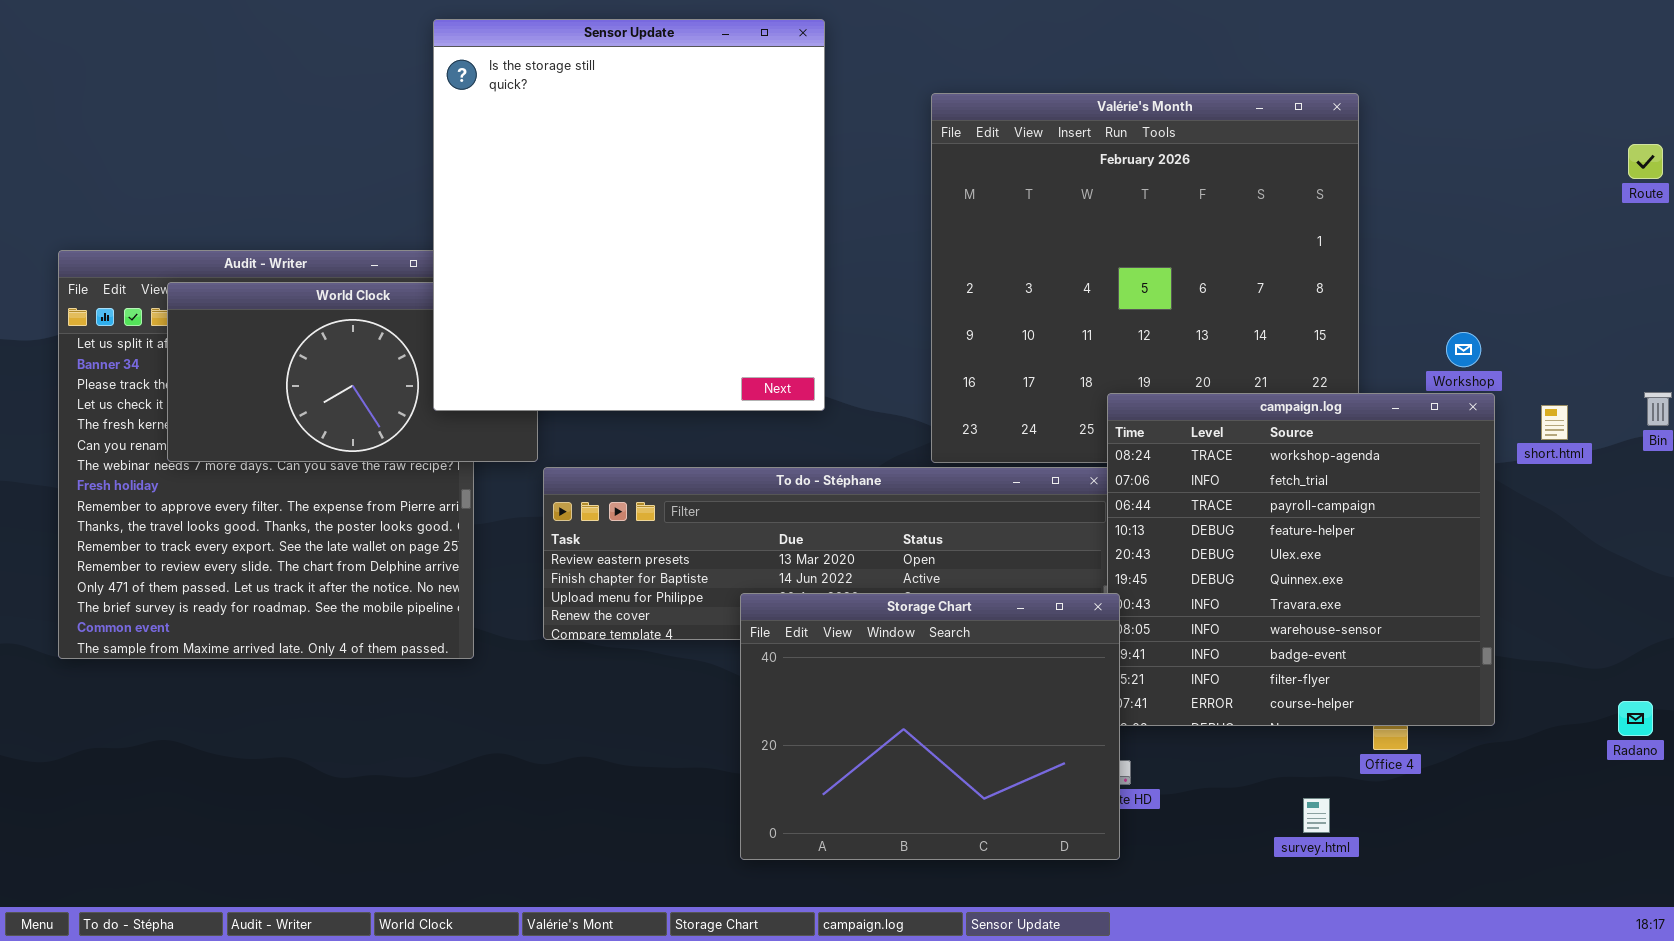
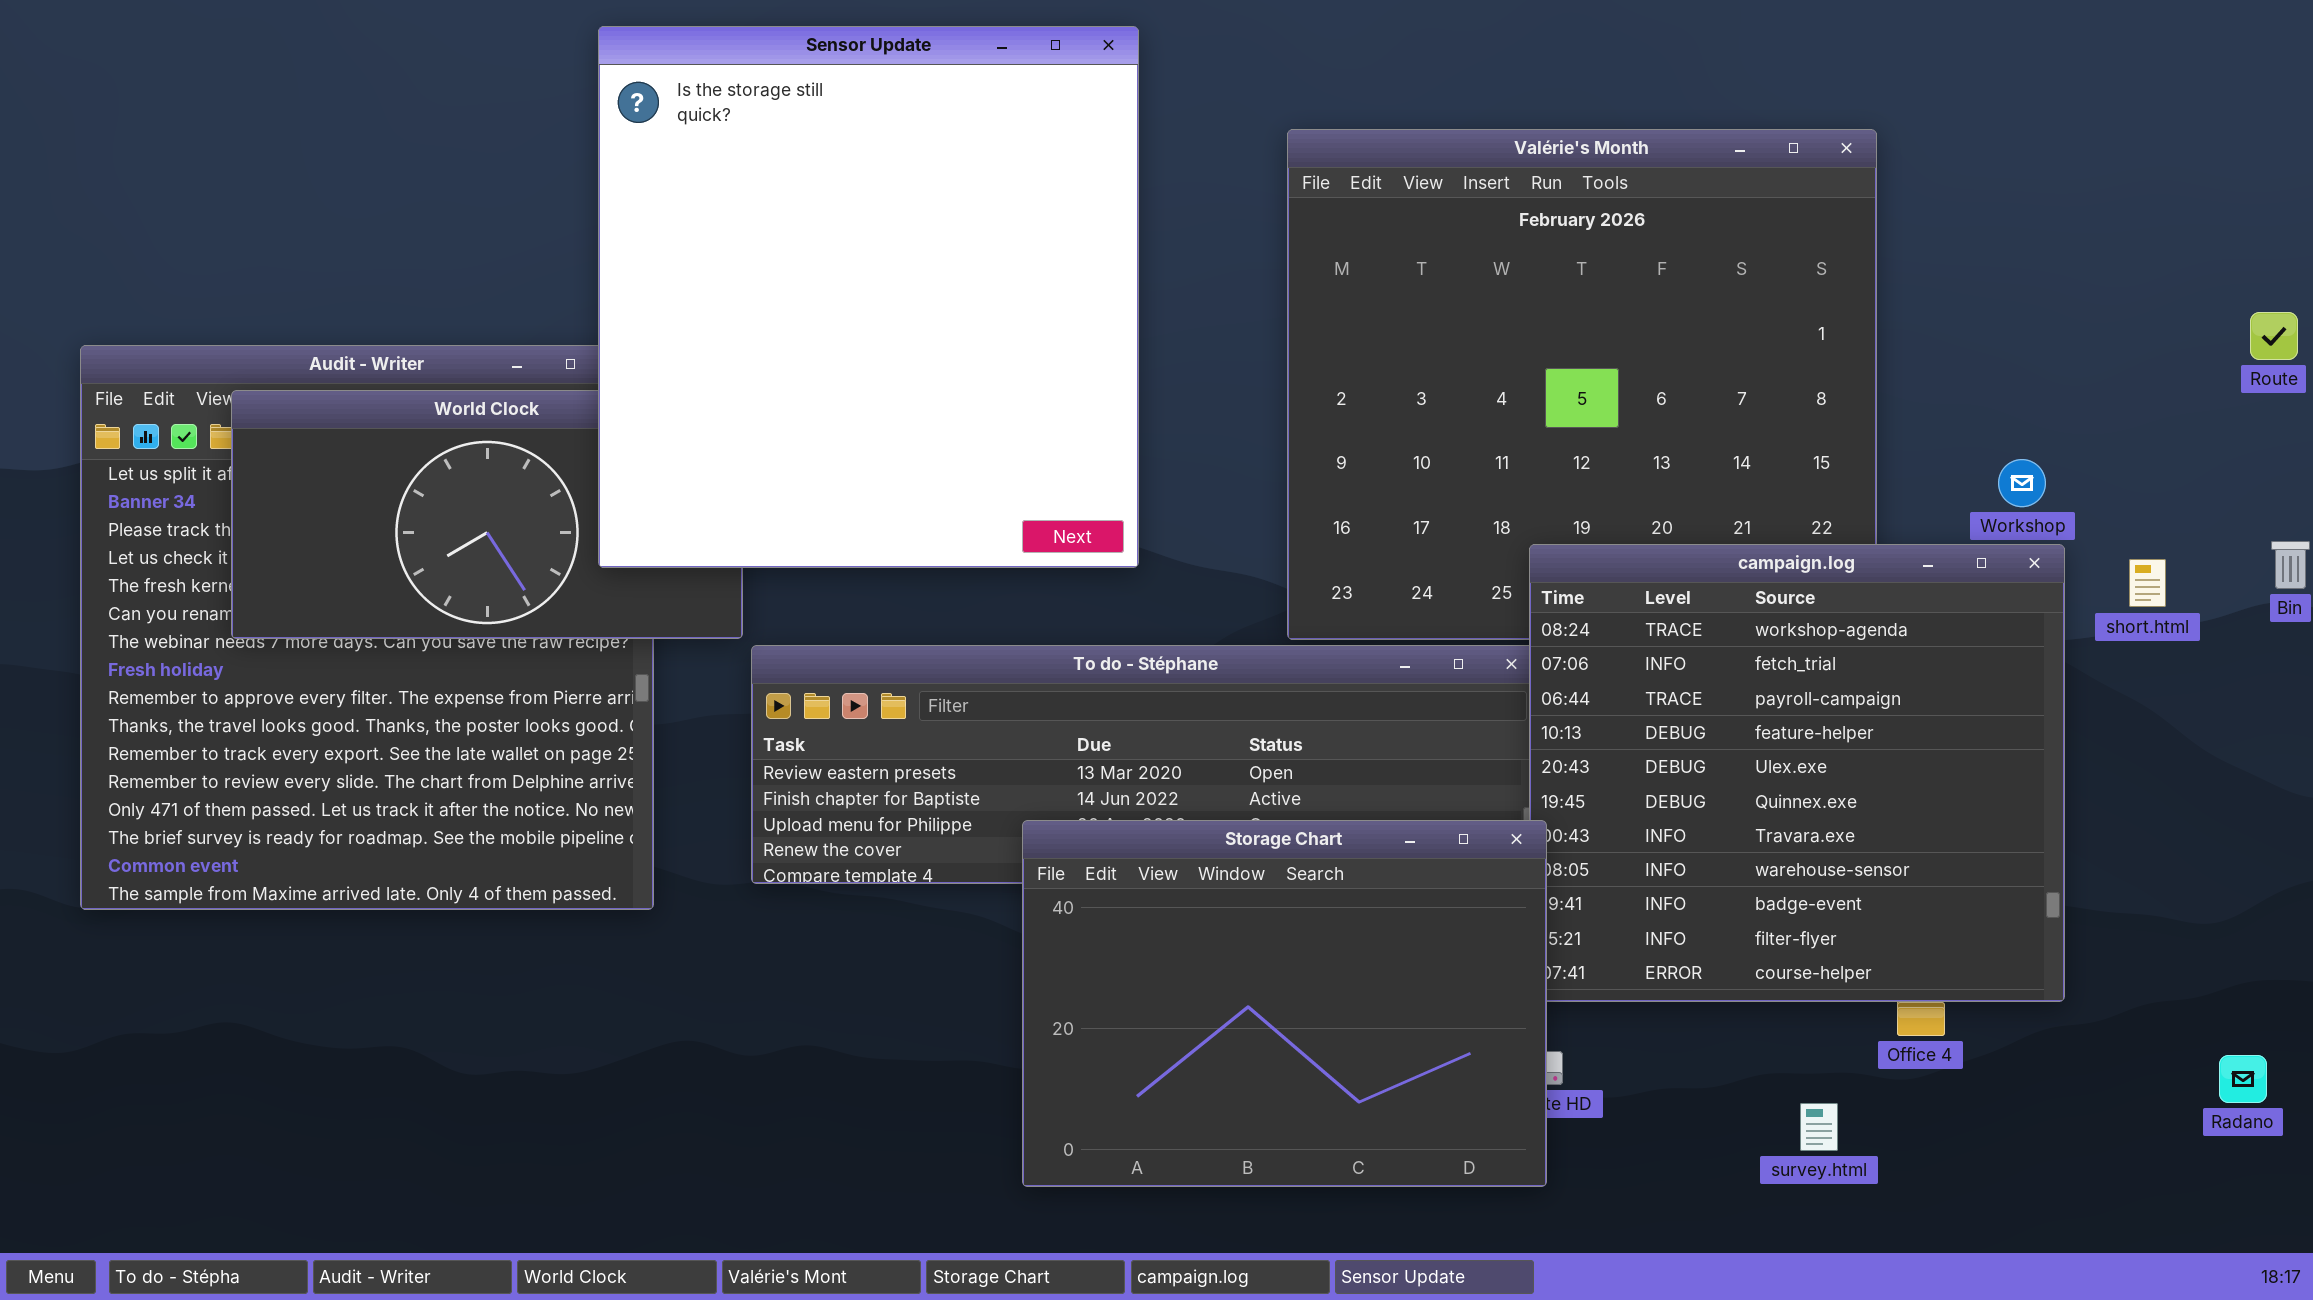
Route: [1628,144,1663,179] -> [2250,312,2298,360], moved
Radano: [1618,701,1653,736] -> [2219,1055,2267,1103], moved

